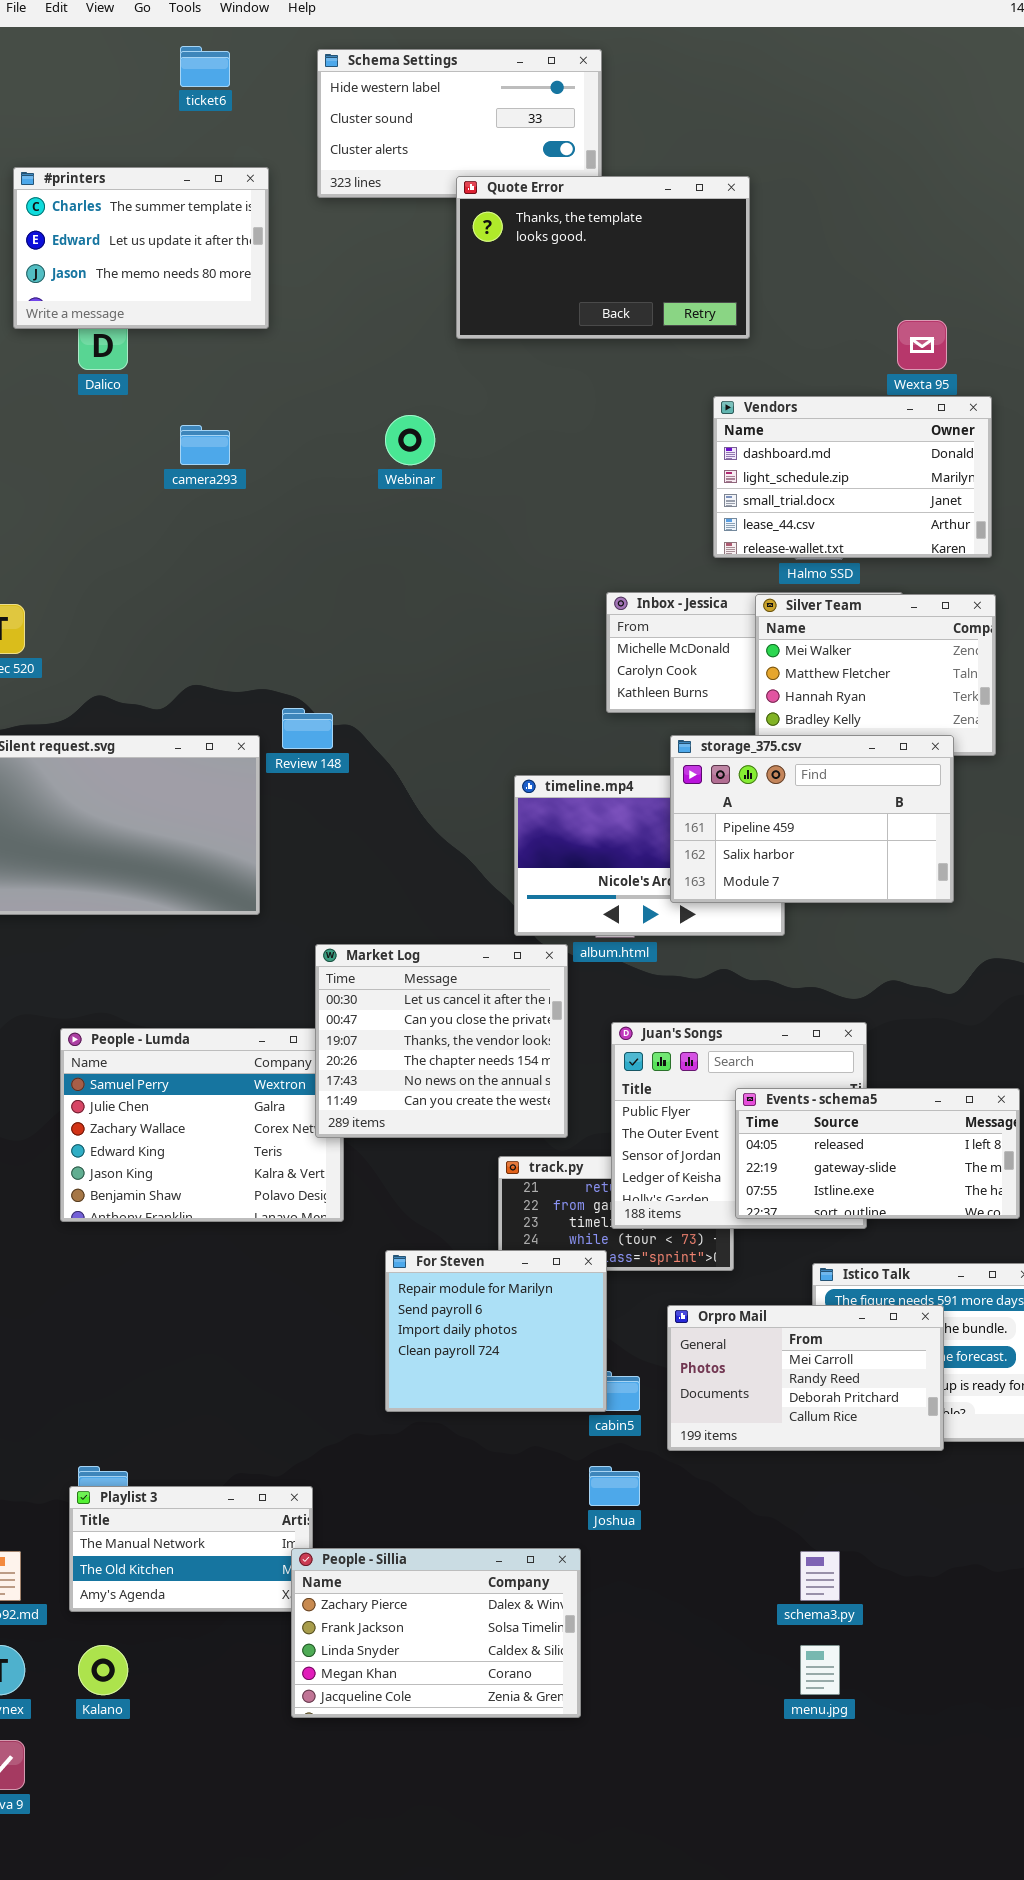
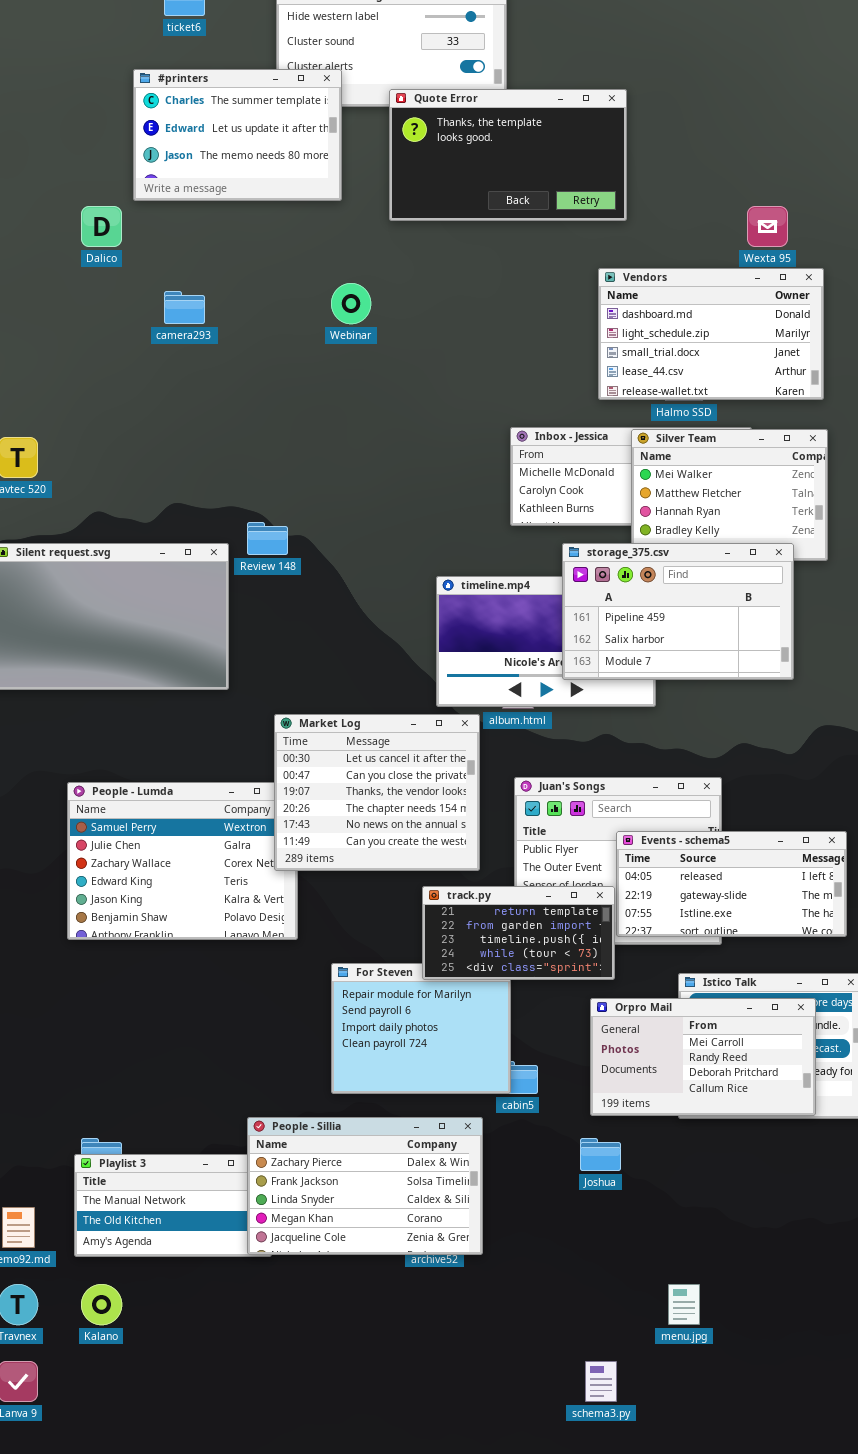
#printers: [13,167,269,329] -> [133,69,342,201], moved
track.py: [498,1156,734,1271] -> [422,886,615,980], raised
Orpro Mail: [667,1305,944,1451] -> [590,998,816,1116], moved
Joshua: [589,1466,640,1506] -> [580,1138,621,1171], moved
People - Sillia: [291,1548,581,1718] -> [247,1117,483,1255], moved
schema3.py: [800,1551,840,1601] -> [585,1361,617,1402], moved

